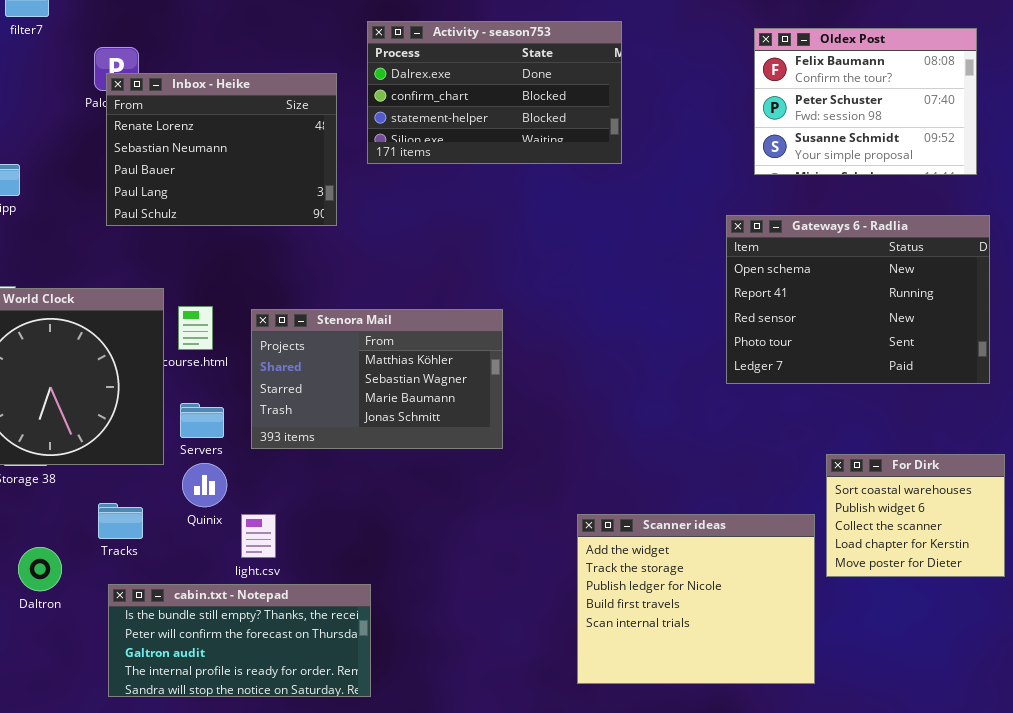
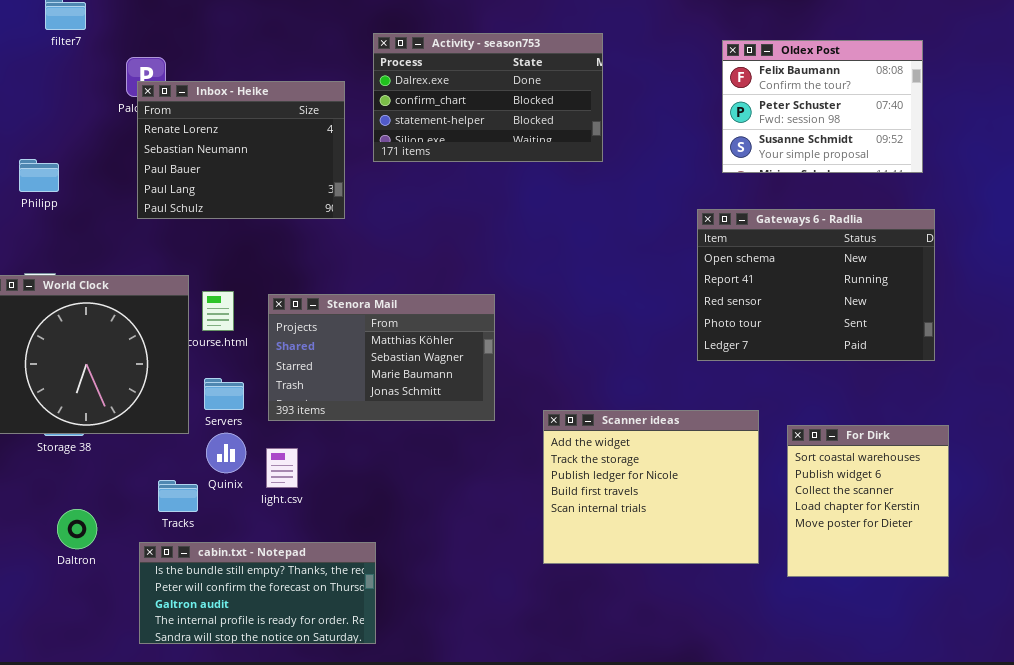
For Dirk: [826,454,1005,577] -> [787,425,949,577], resized
Tracks: [98,503,143,539] -> [158,480,198,512], moved
light.csv: [241,514,276,558] -> [266,448,298,488], moved
Scanner ideas: [577,514,815,684] -> [543,410,759,564], moved

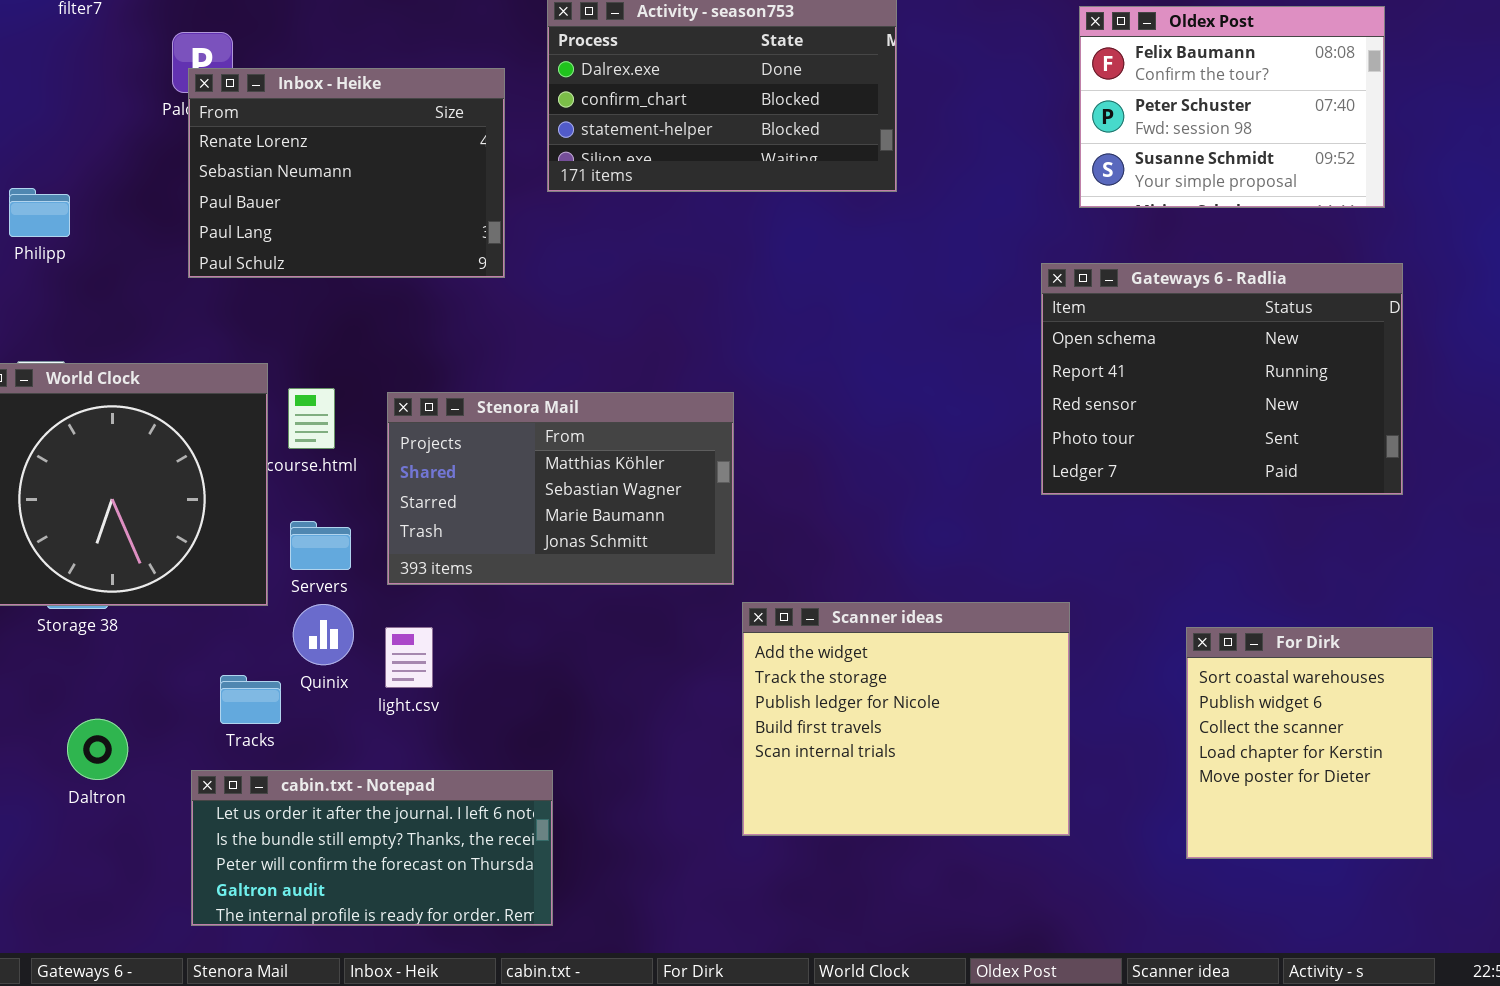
Scanner ideas: [543,410,759,564] -> [742,602,1070,836], moved
For Dirk: [787,425,949,577] -> [1186,627,1433,859], moved
cabin.txt - Notepad: [139,542,376,644] -> [191,770,553,926], scrolled up 1 row

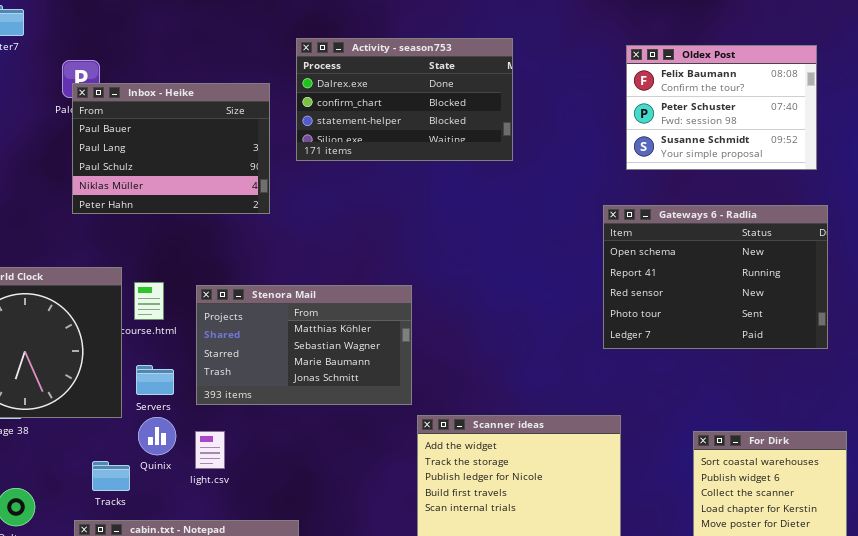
Inbox - Heike: [188,68,505,278] -> [72,83,270,214], scrolled down 2 rows

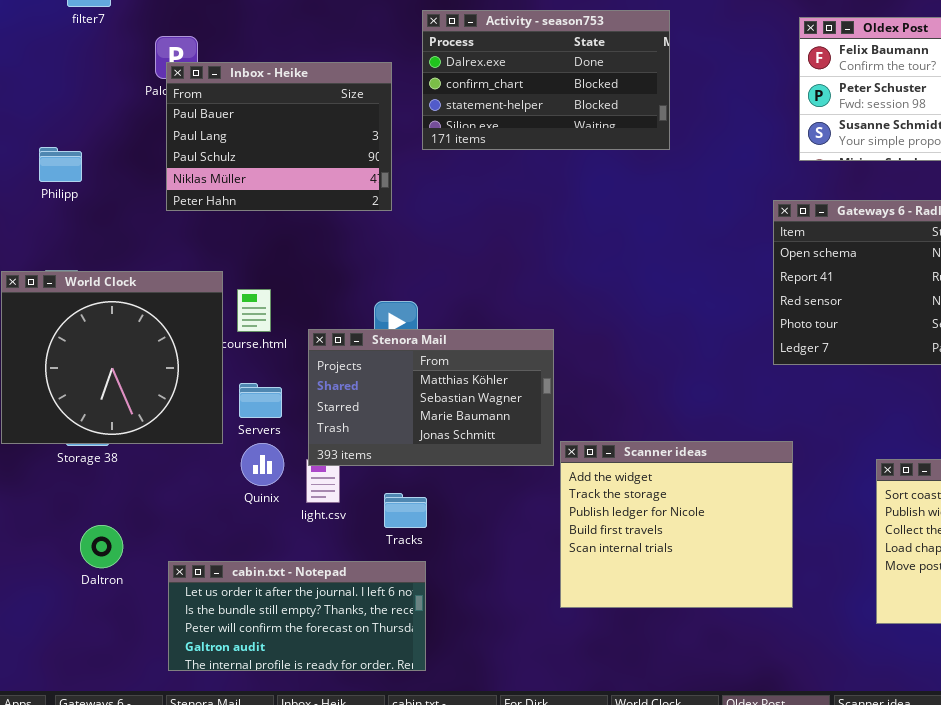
Stenora Mail: [196,285,412,405] -> [308,329,554,466], moved
Tracks: [92,461,130,491] -> [384,493,427,528], moved

